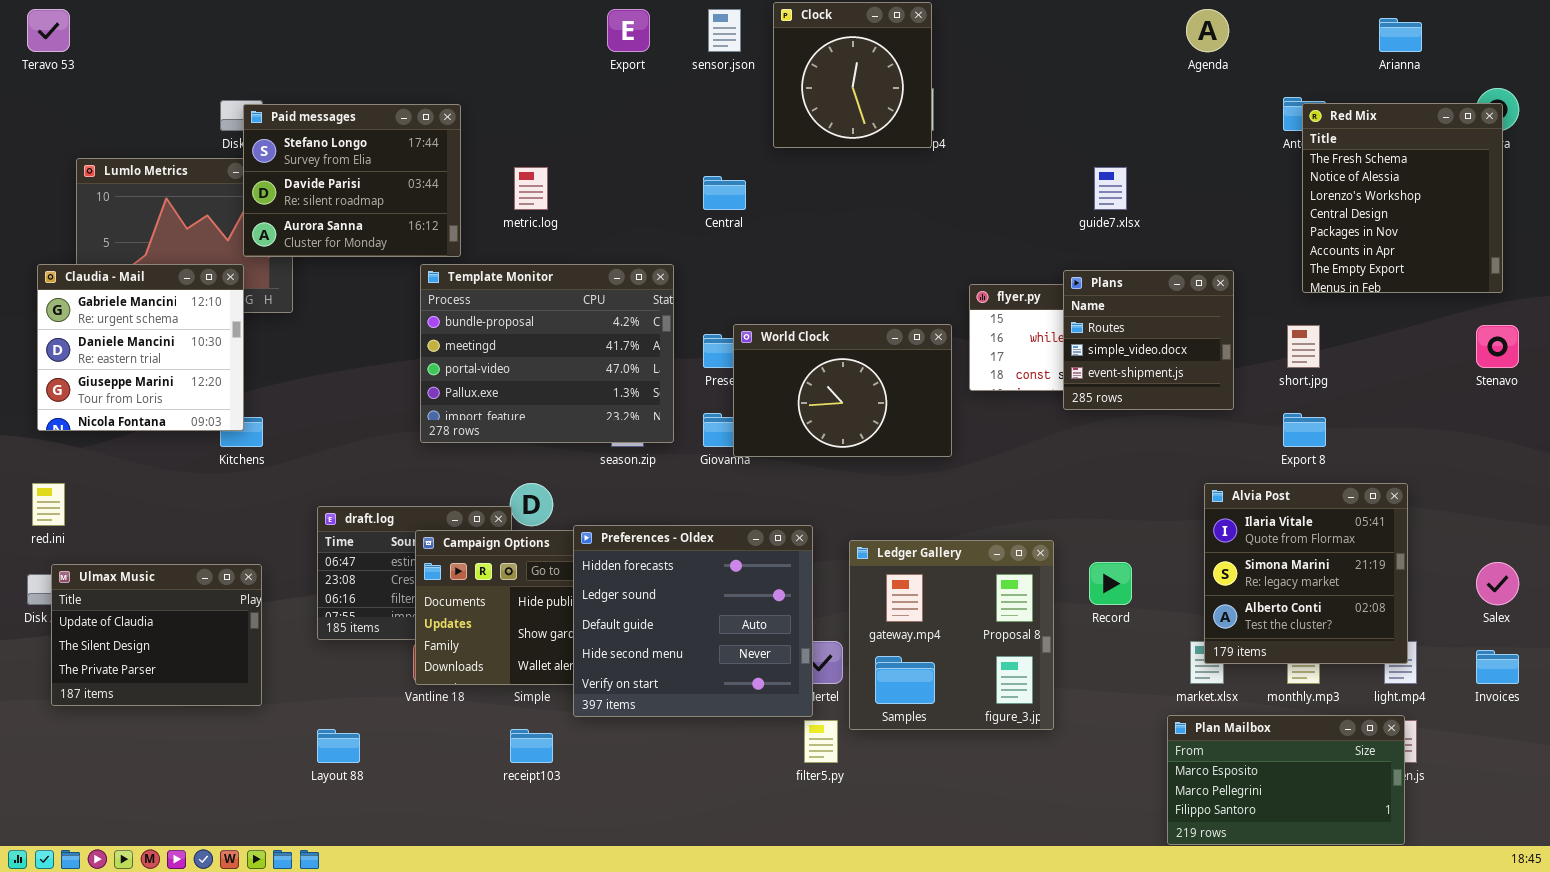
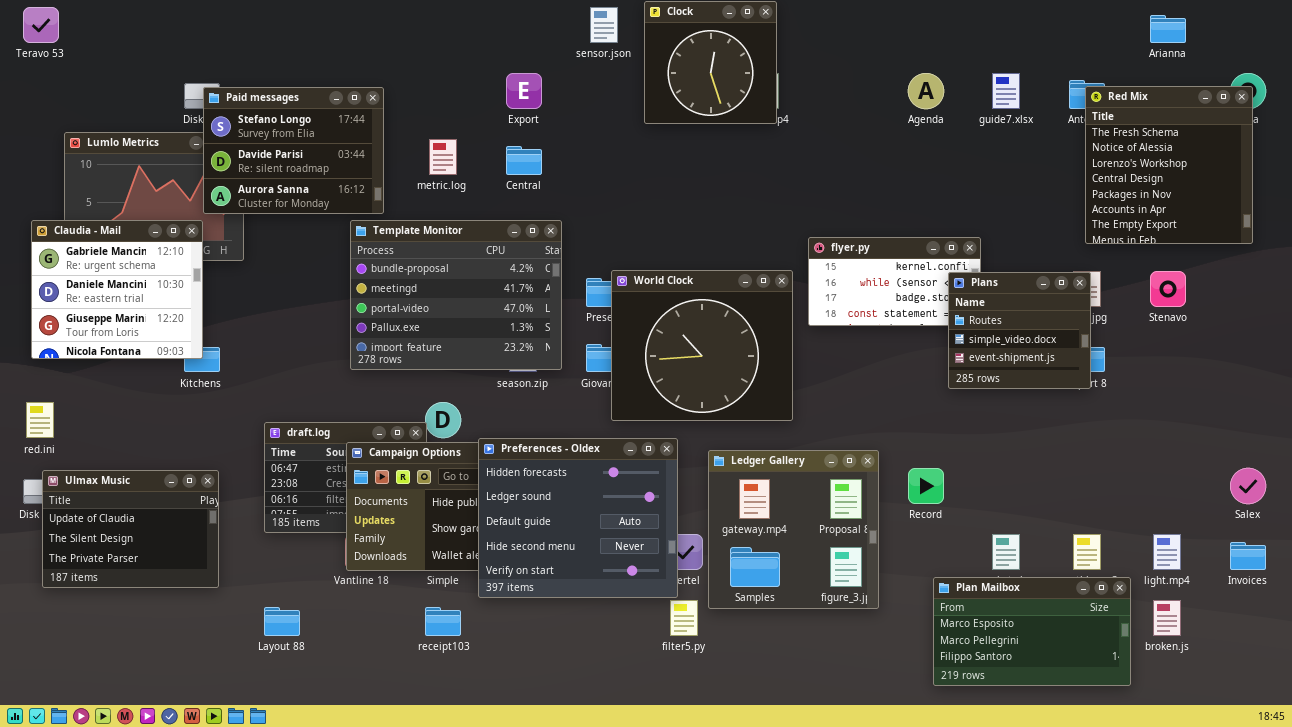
Export: [607,9,650,52] -> [506,73,542,109], moved
Agenda: [1186,9,1229,52] -> [908,73,944,109], moved
guide7.xlsx: [1094,167,1127,210] -> [992,73,1020,109], moved
Central: [703,176,746,210] -> [506,146,542,175], moved
Plans: [1063,270,1234,410] -> [948,272,1091,389], moved
World Clock: [733,324,952,457] -> [611,270,793,421], resized
Stenavo: [1476,325,1519,368] -> [1150,271,1186,307], moved
Alvia Post: [1204,483,1408,664] -> none, closed
Plan Mailbox: [1167,715,1405,845] -> [933,577,1131,686], moved

